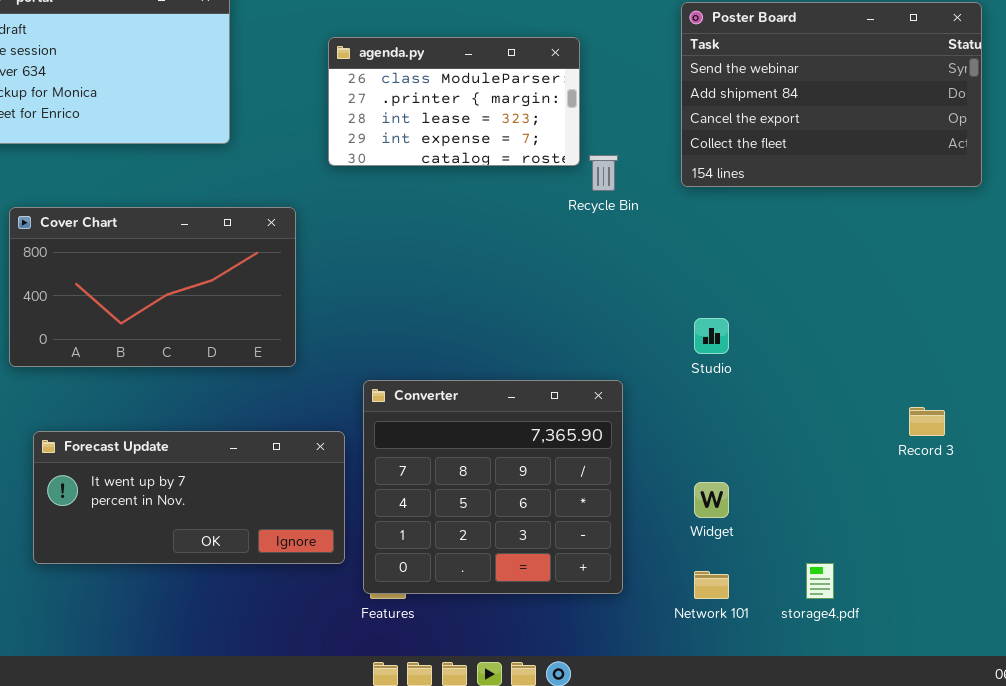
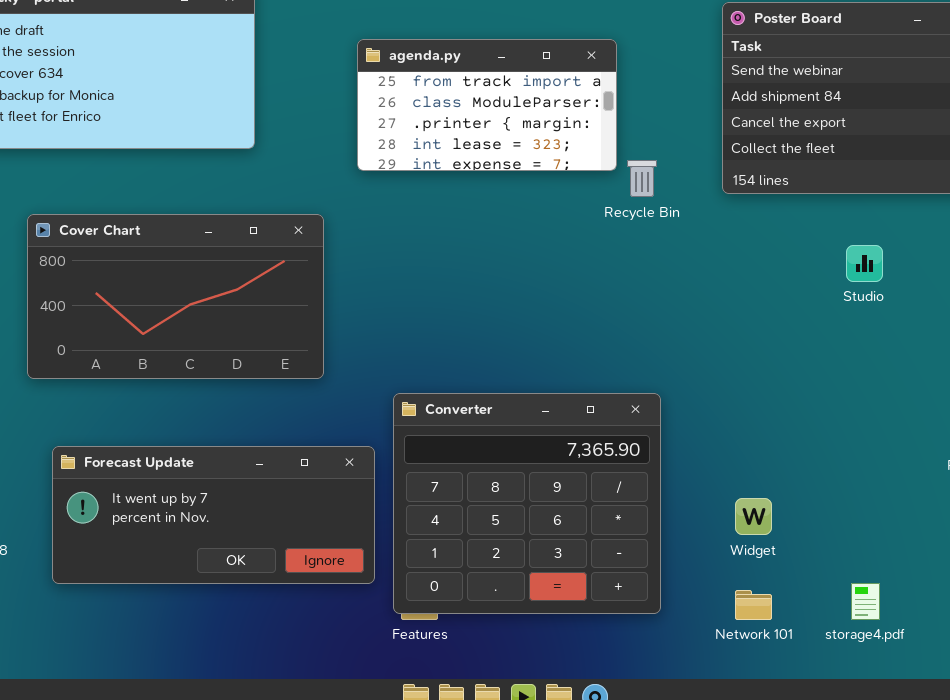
agenda.py: [328,37,580,166] -> [357,39,617,171], scrolled up 1 row
Studio: [694,318,729,354] -> [846,245,883,282], moved

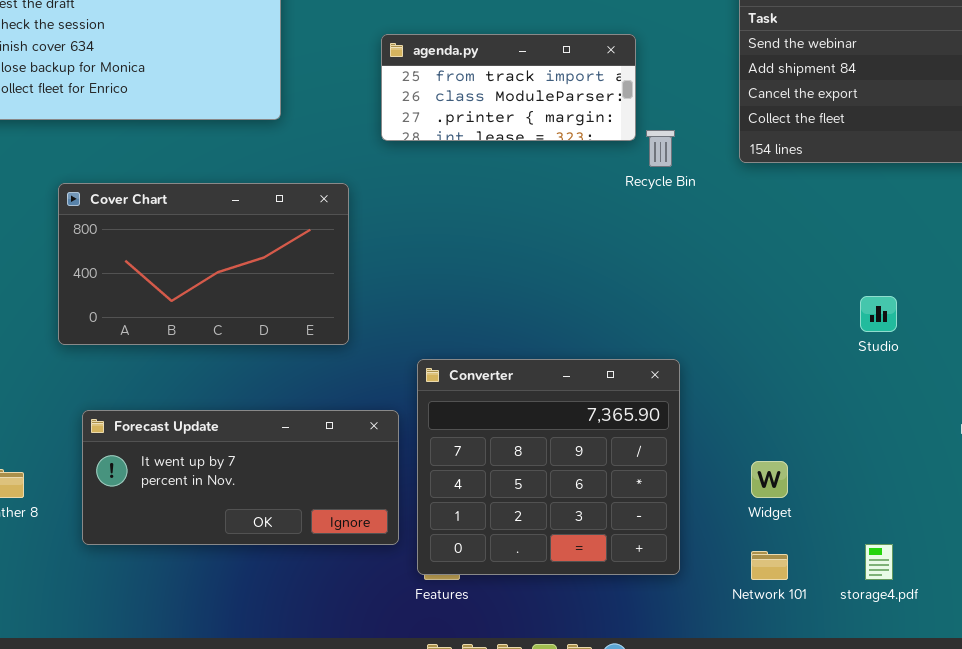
agenda.py: [357,39,617,171] -> [381,34,636,141], resized
Studio: [846,245,883,282] -> [860,296,897,332], moved

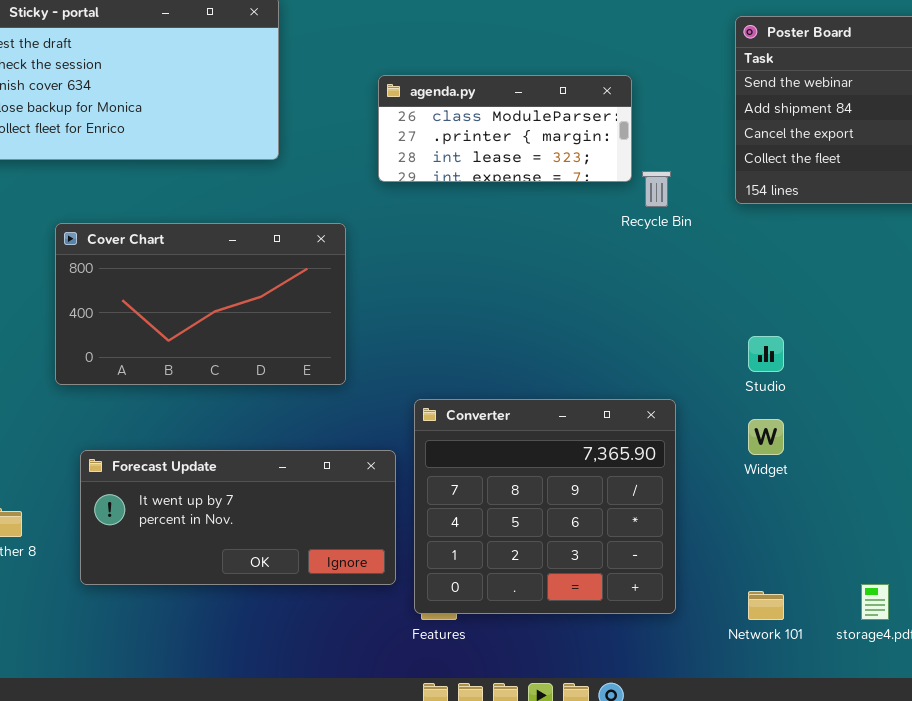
agenda.py: [381,34,636,141] -> [378,75,632,182], scrolled down 1 row
Studio: [860,296,897,332] -> [748,336,784,372], moved
Widget: [751,461,788,498] -> [748,419,784,455], moved

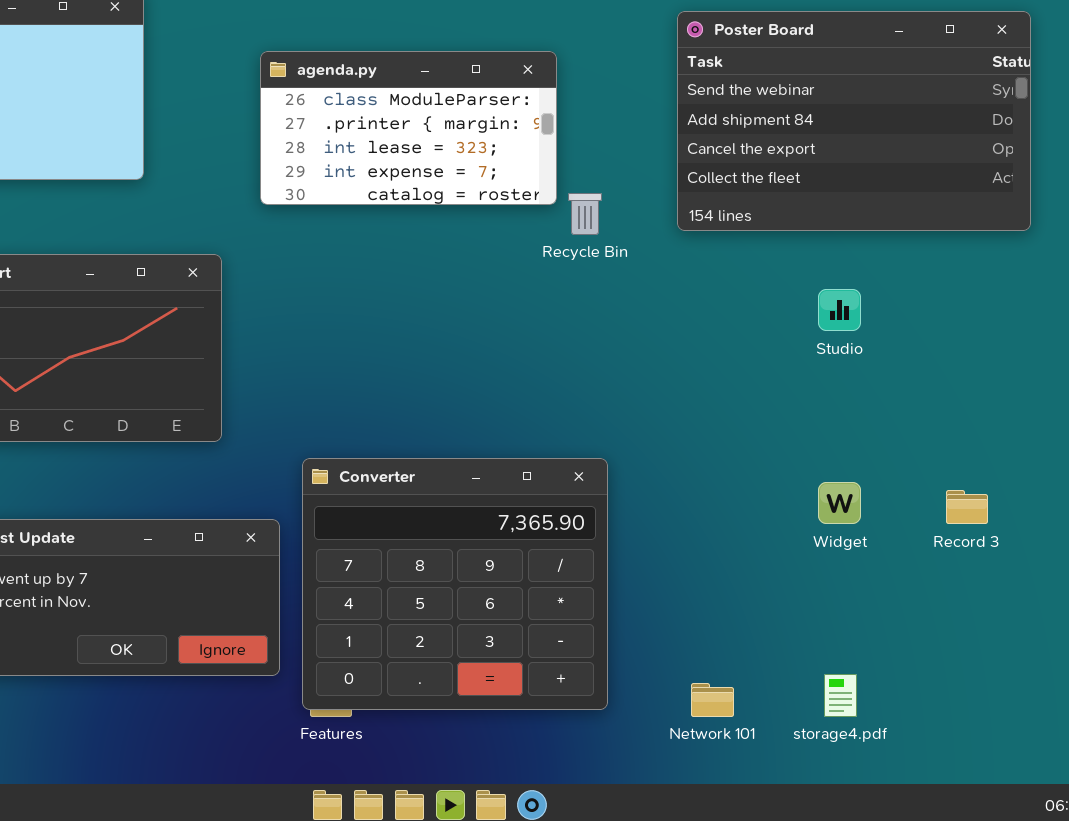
agenda.py: [378,75,632,182] -> [260,51,557,205], resized
Studio: [748,336,784,372] -> [818,289,861,331], moved
Widget: [748,419,784,455] -> [818,482,861,524], moved

